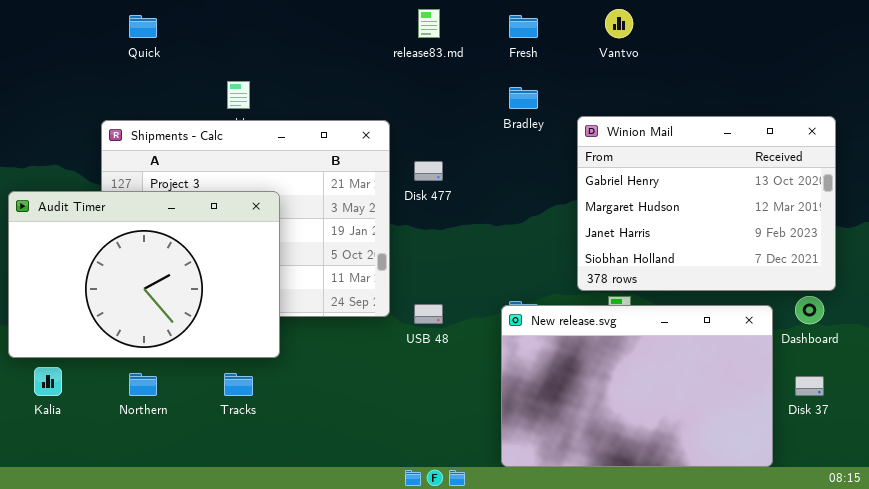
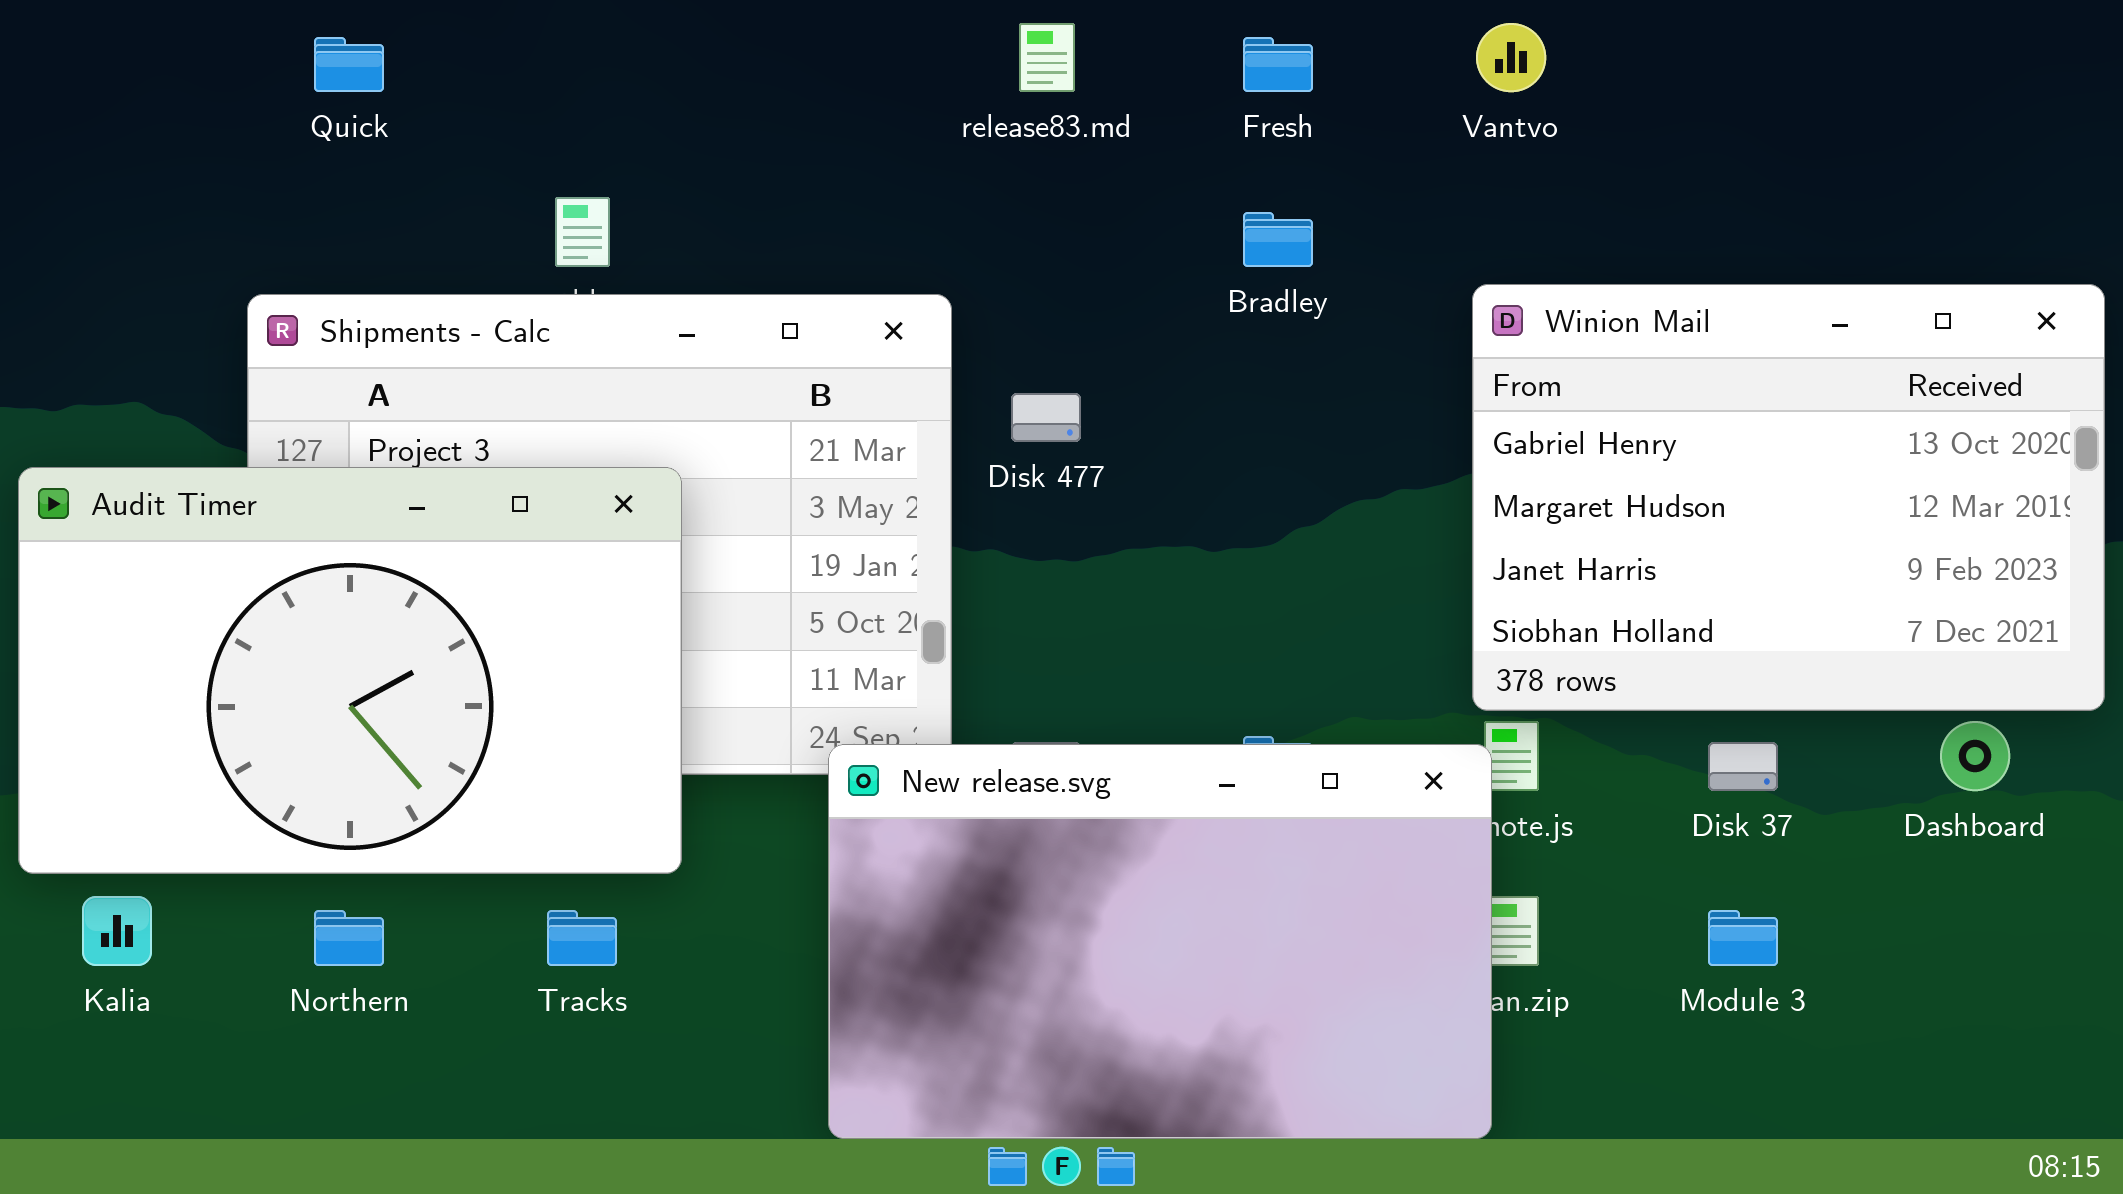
Winion Mail: [577,116,836,291] -> [1472,284,2105,711], moved
New release.svg: [501,305,773,467] -> [828,744,1492,1139], moved
Disk 37: [795,376,824,396] -> [1708,742,1778,791], moved

